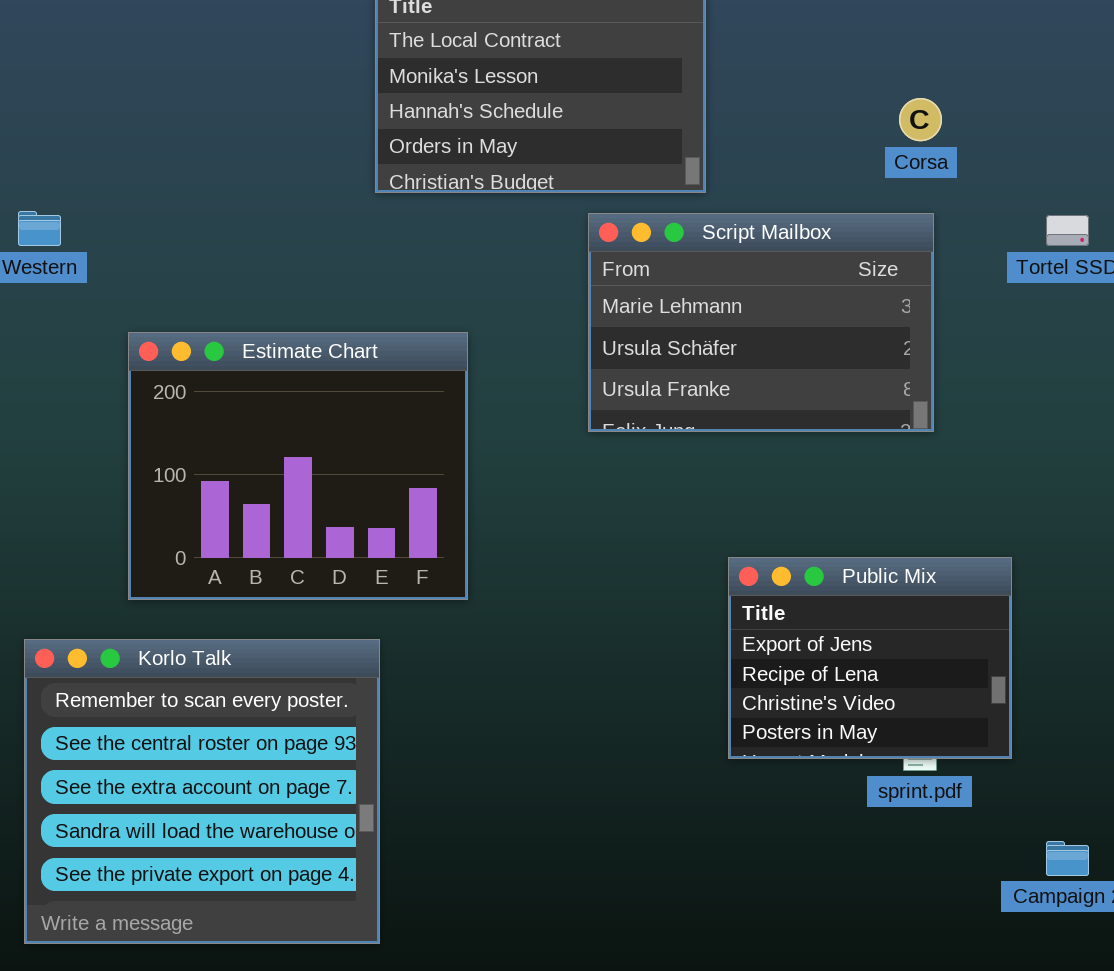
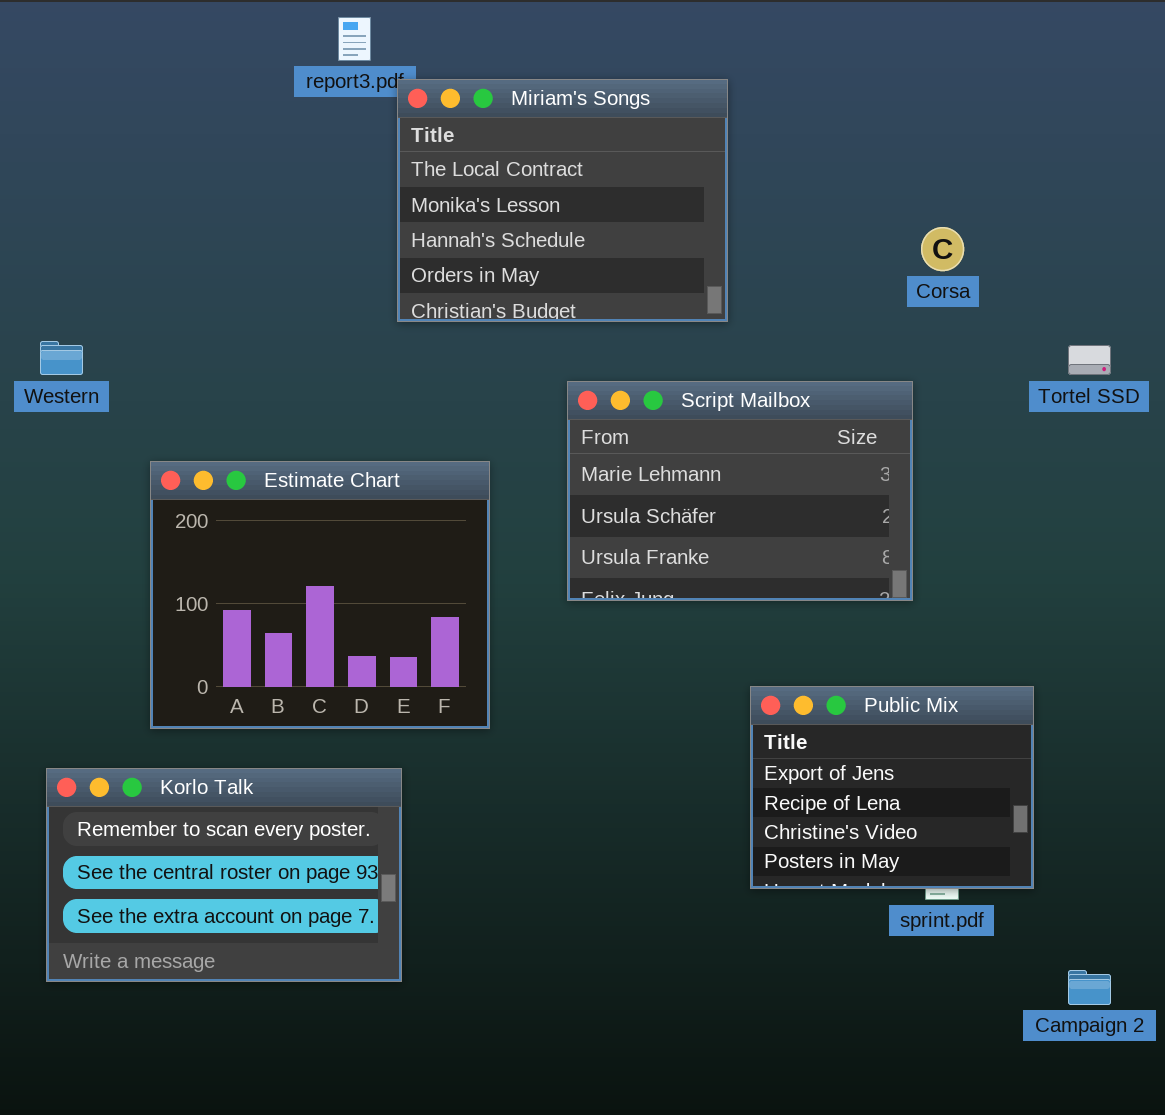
Script Mailbox: [588,213,934,432] -> [567,381,913,601], moved
Korlo Talk: [24,639,380,944] -> [46,768,402,982], resized

